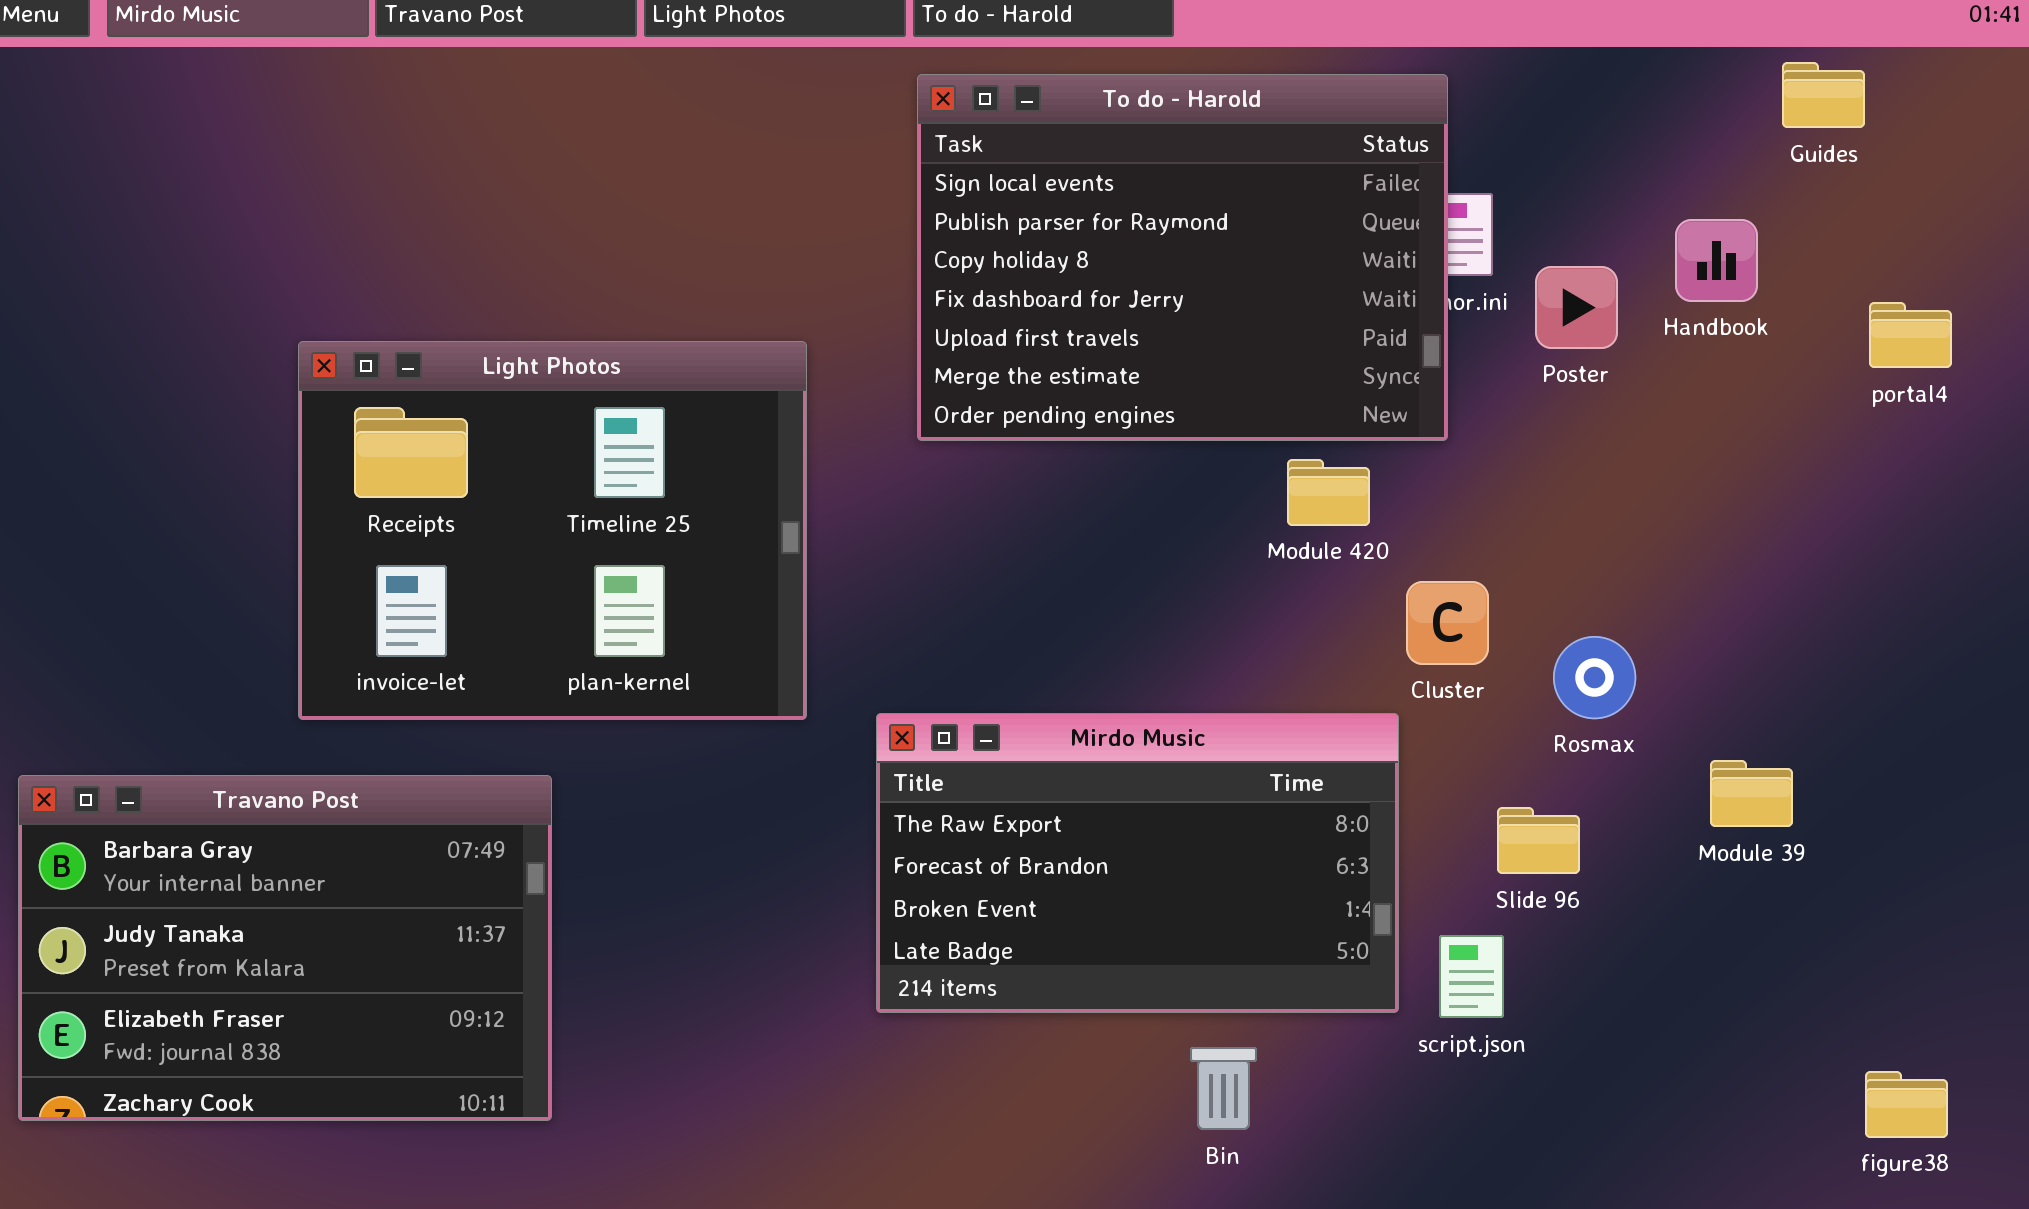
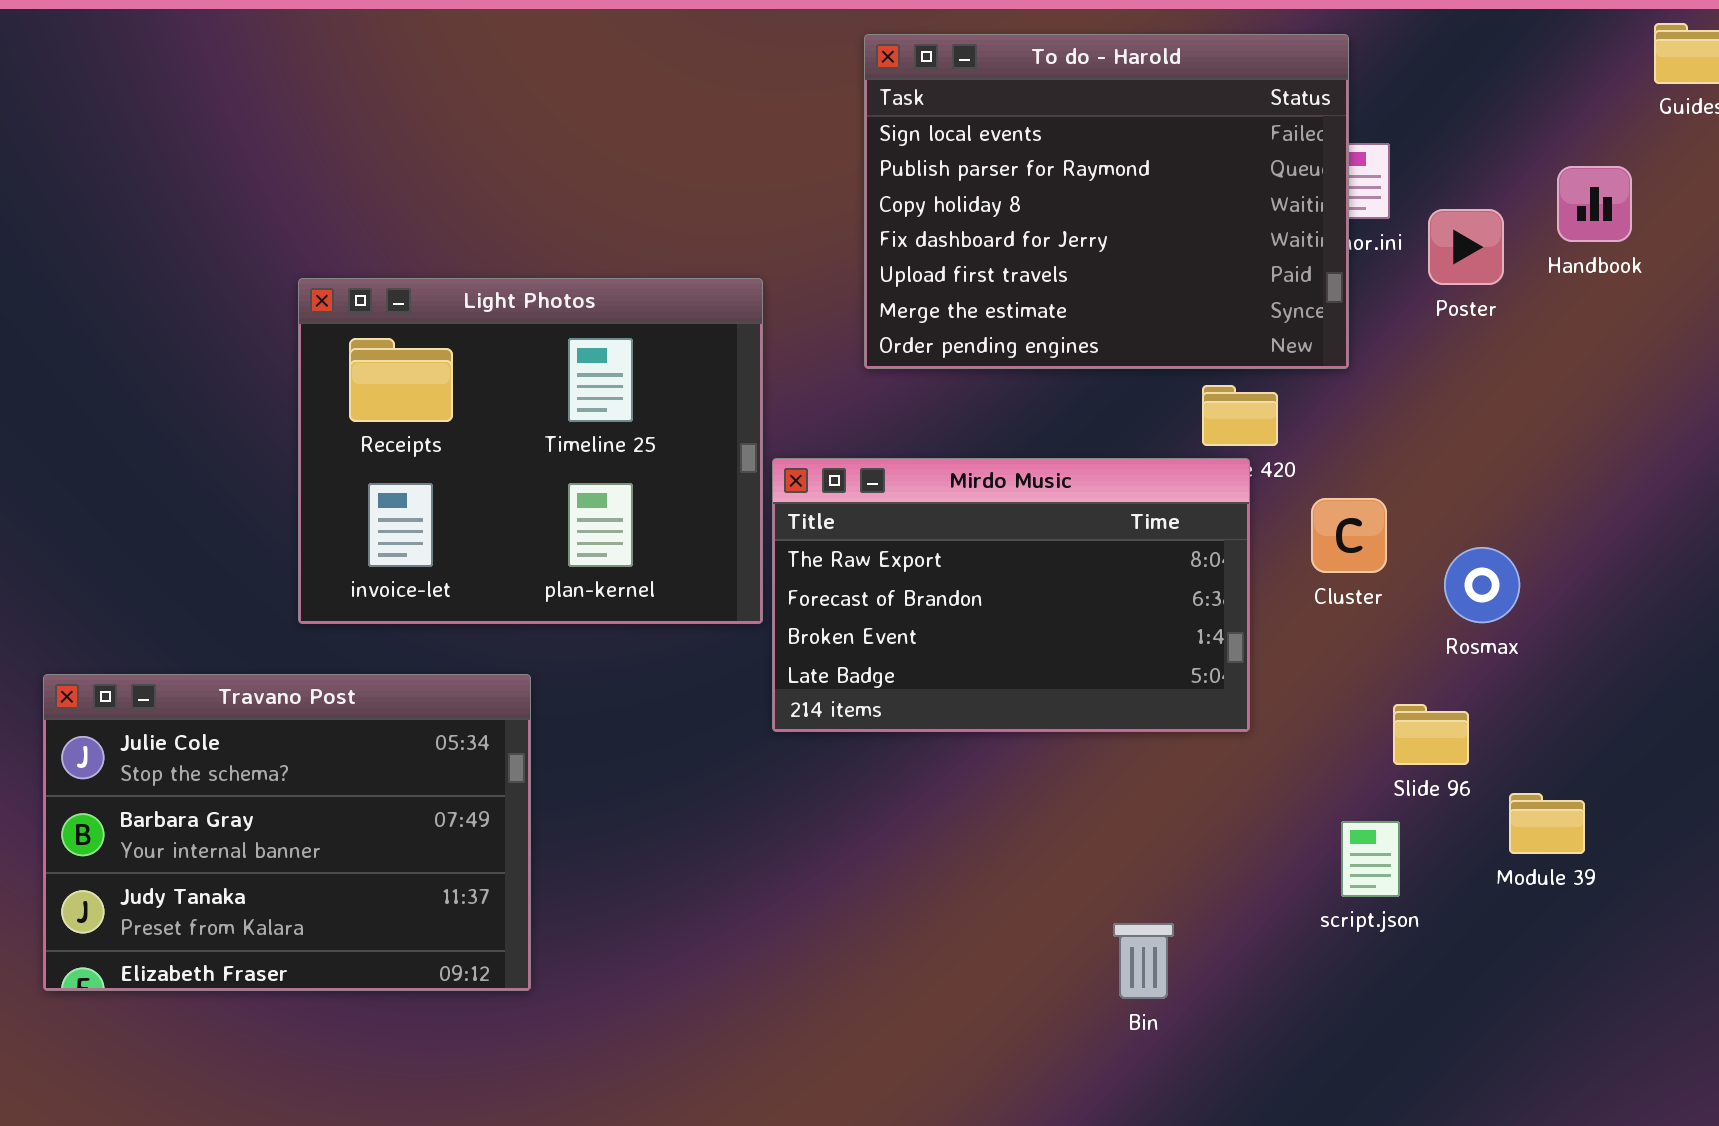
Mirdo Music: [876,713,1399,1013] -> [772,458,1250,732], moved
Module 39: [1710,760,1793,827] -> [1509,793,1585,854], moved
Travano Post: [18,775,552,1121] -> [43,674,531,991], scrolled up 1 row

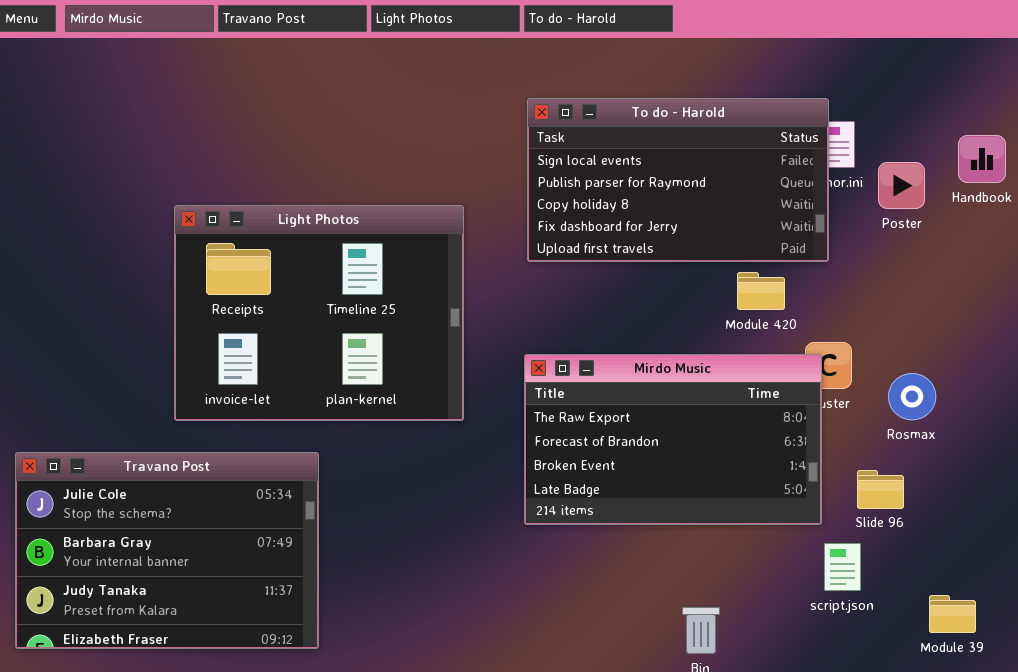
To do - Harold: [864,34,1349,369] -> [527,98,829,262], resized
Mirdo Music: [772,458,1250,732] -> [524,354,822,525], moved
Module 39: [1509,793,1585,854] -> [929,595,976,633], moved

